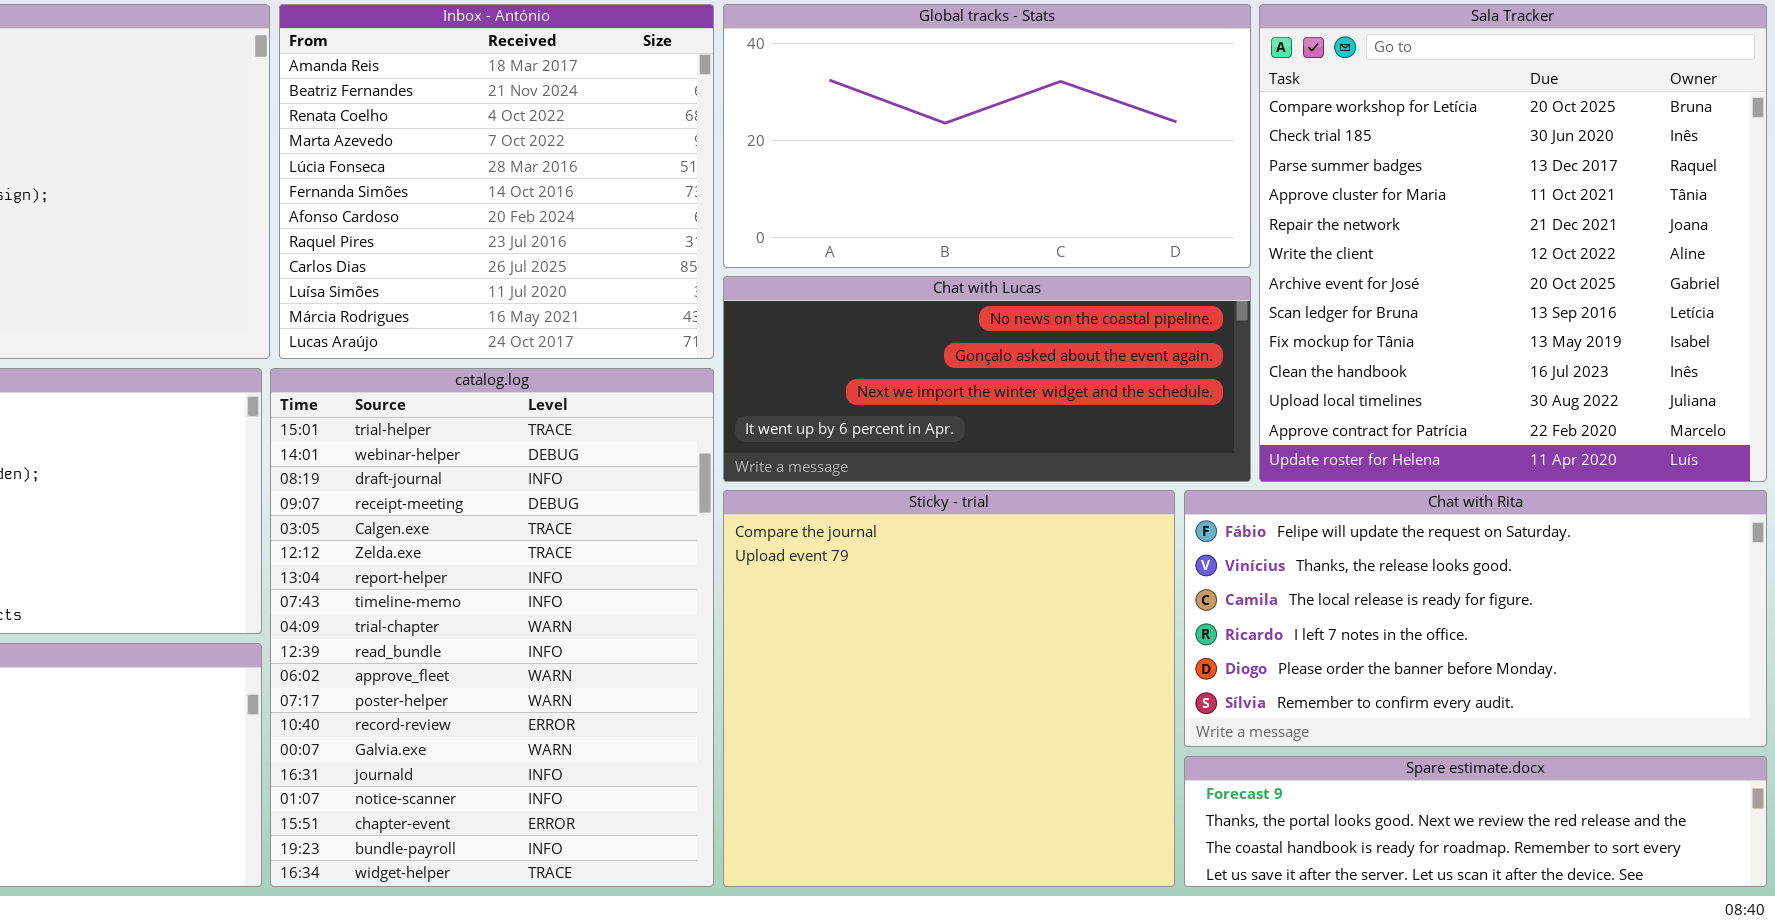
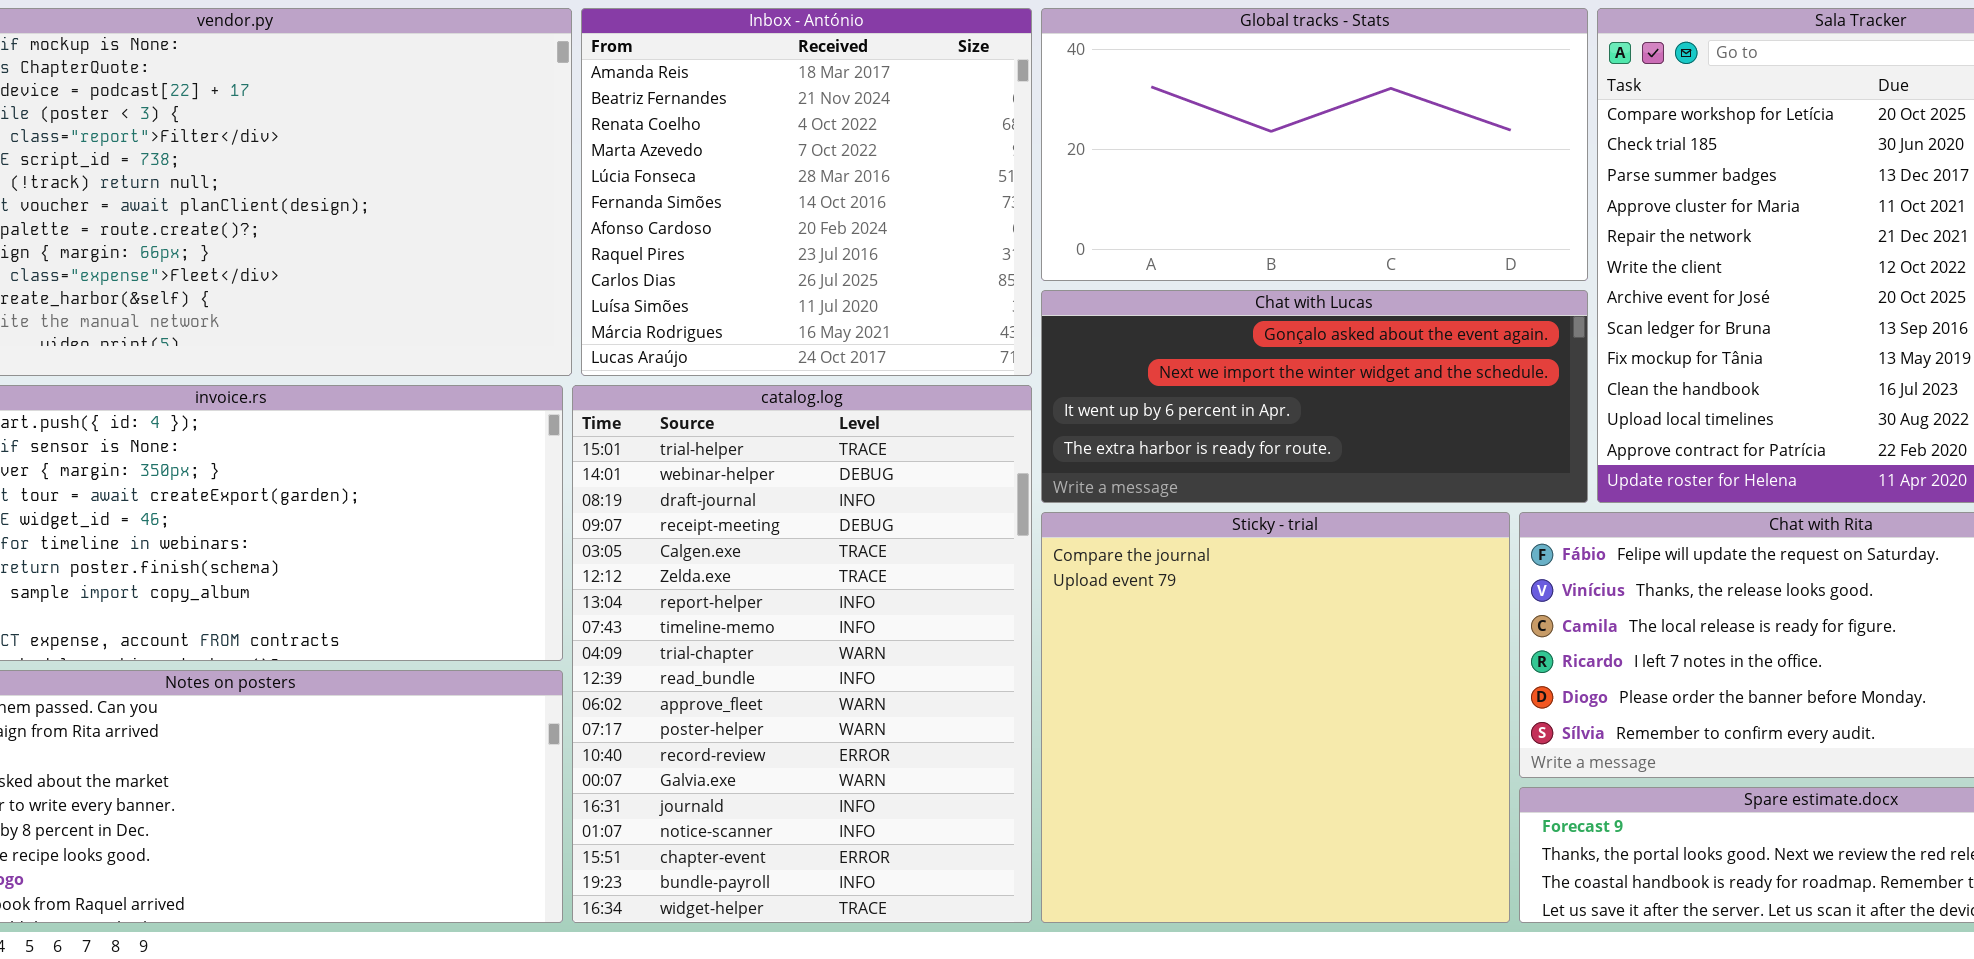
Chat with Lucas: [723,276,1251,482] -> [1041,290,1588,503], scrolled down 1 row

